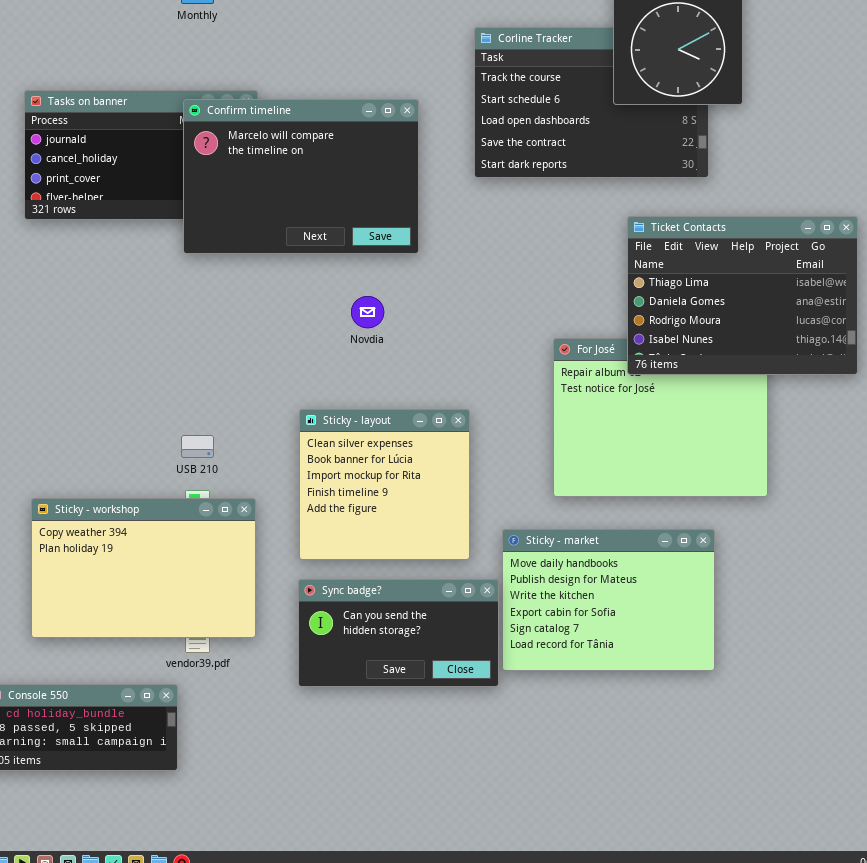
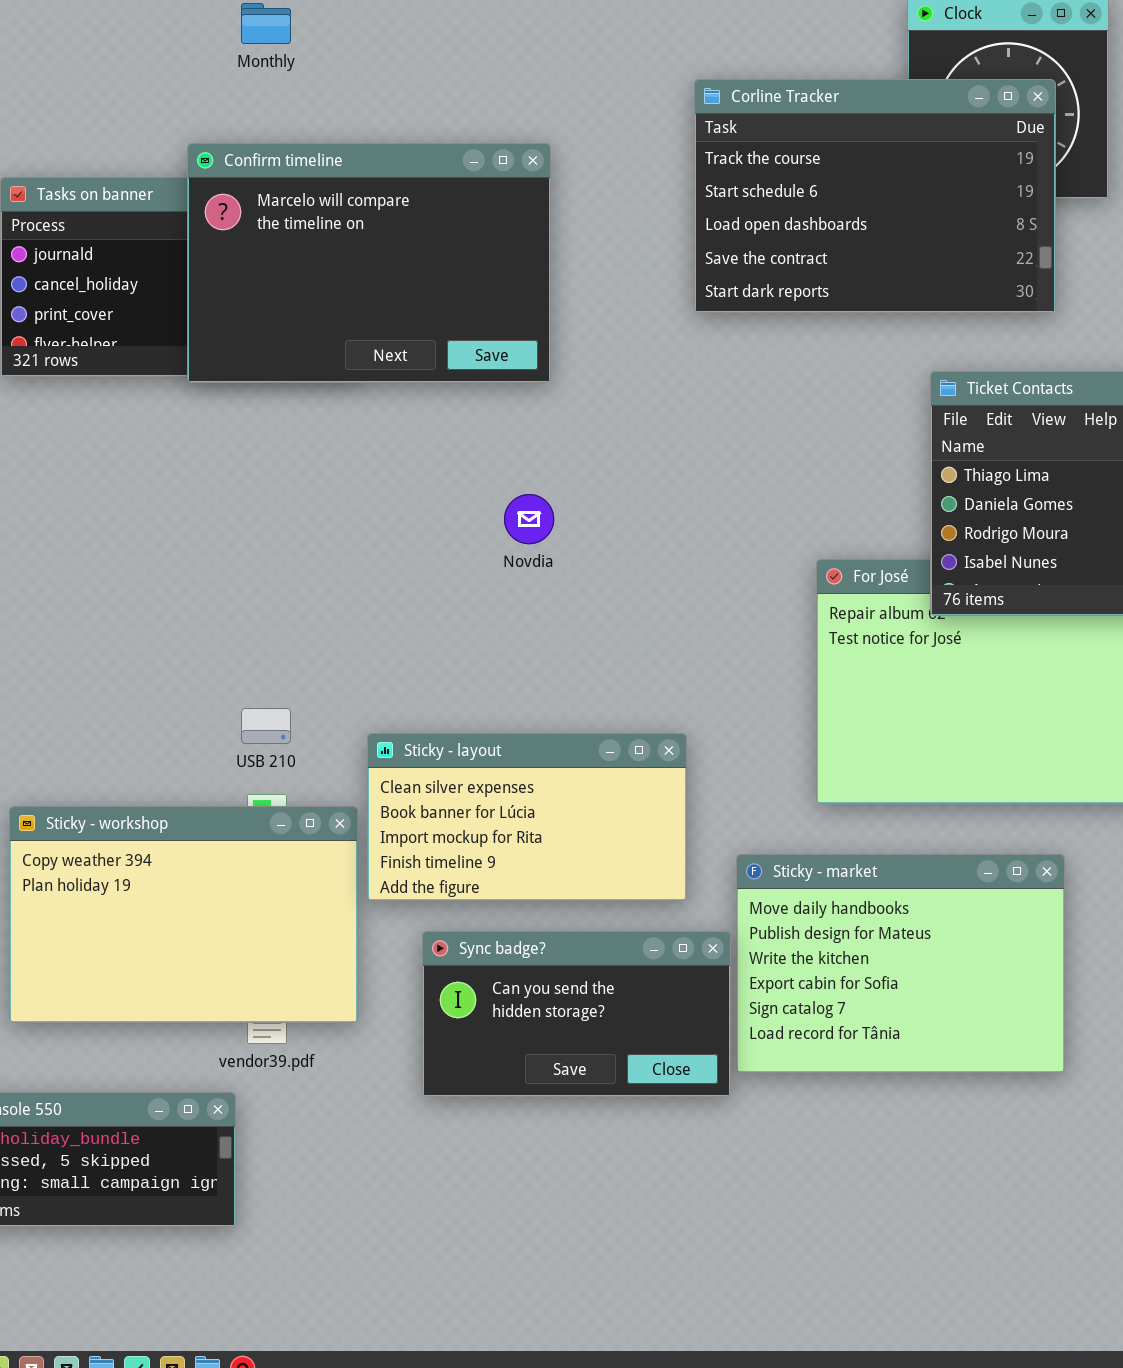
Corline Tracker: [474,27,709,178] -> [694,79,1056,313], raised
Confirm timeline: [183,99,419,254] -> [187,143,551,383], moved
Sticky - layout: [299,409,470,560] -> [367,733,687,901], resized

